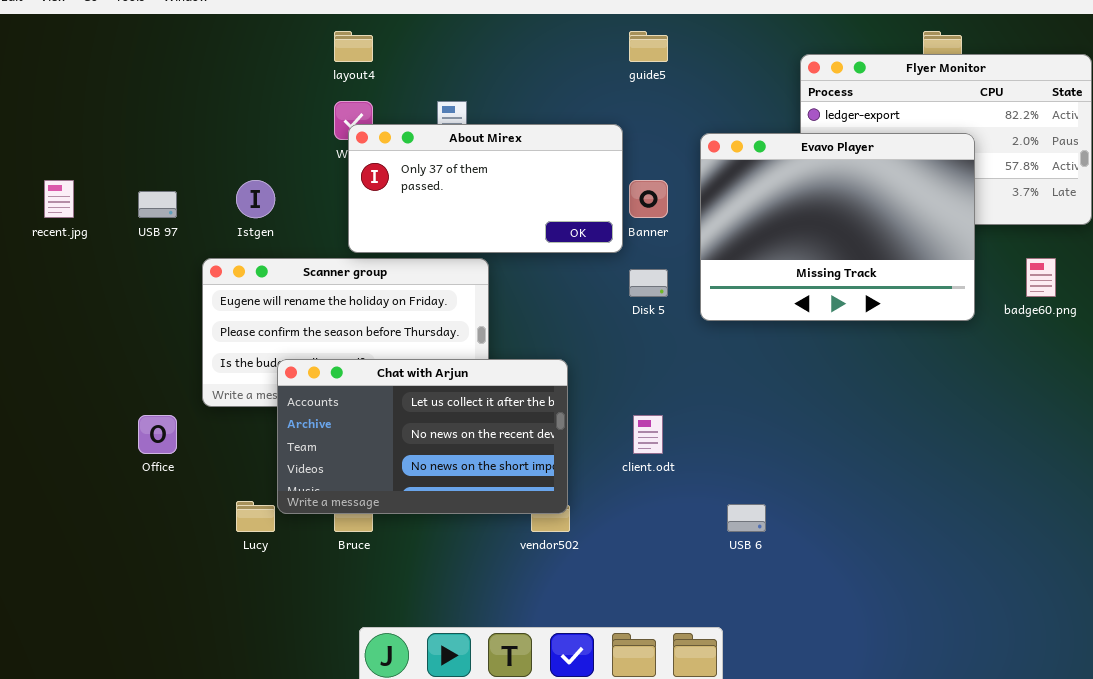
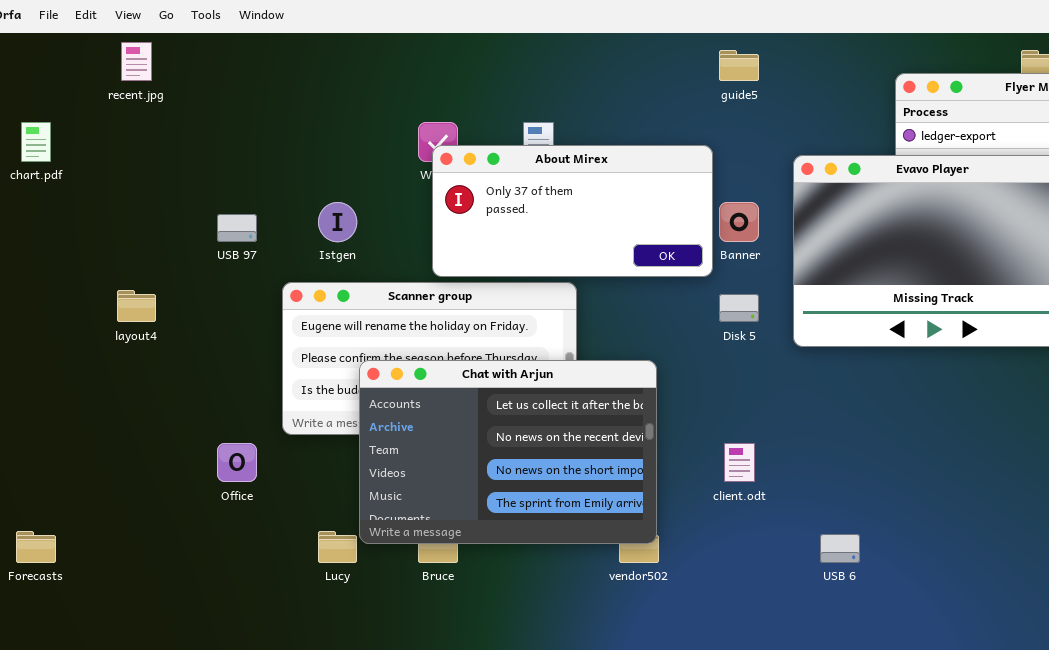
layout4: [334,31,373,62] -> [117,290,156,322], moved
recent.jpg: [44,180,74,218] -> [121,42,152,81], moved
Chat with Arjun: [277,359,568,514] -> [359,360,657,544], resized

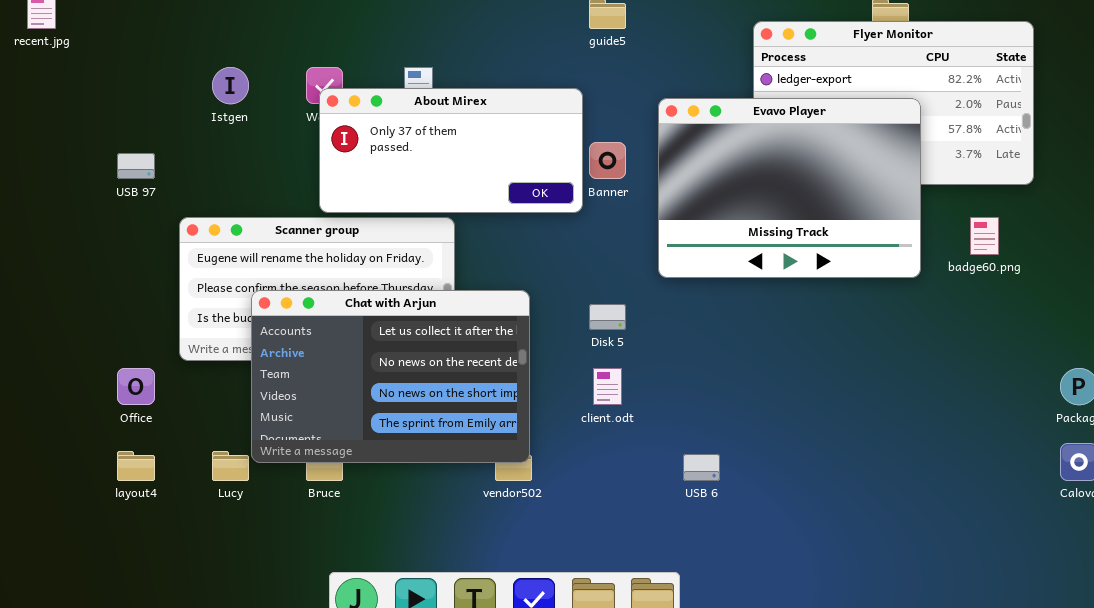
Istgen: [318,202,357,242] -> [212,67,249,104], moved
layout4: [117,290,156,322] -> [117,451,155,481], moved
Disk 5: [719,294,759,322] -> [589,304,626,330], moved

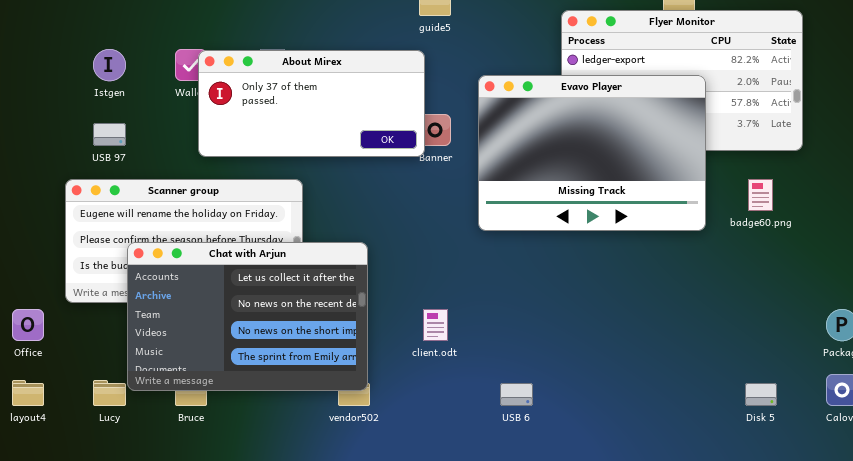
About Mirex: [319,88,583,213] -> [198,50,425,157], moved
USB 97: [117,153,155,179] -> [93,123,126,146], moved
Disk 5: [589,304,626,330] -> [745,383,777,406], moved

